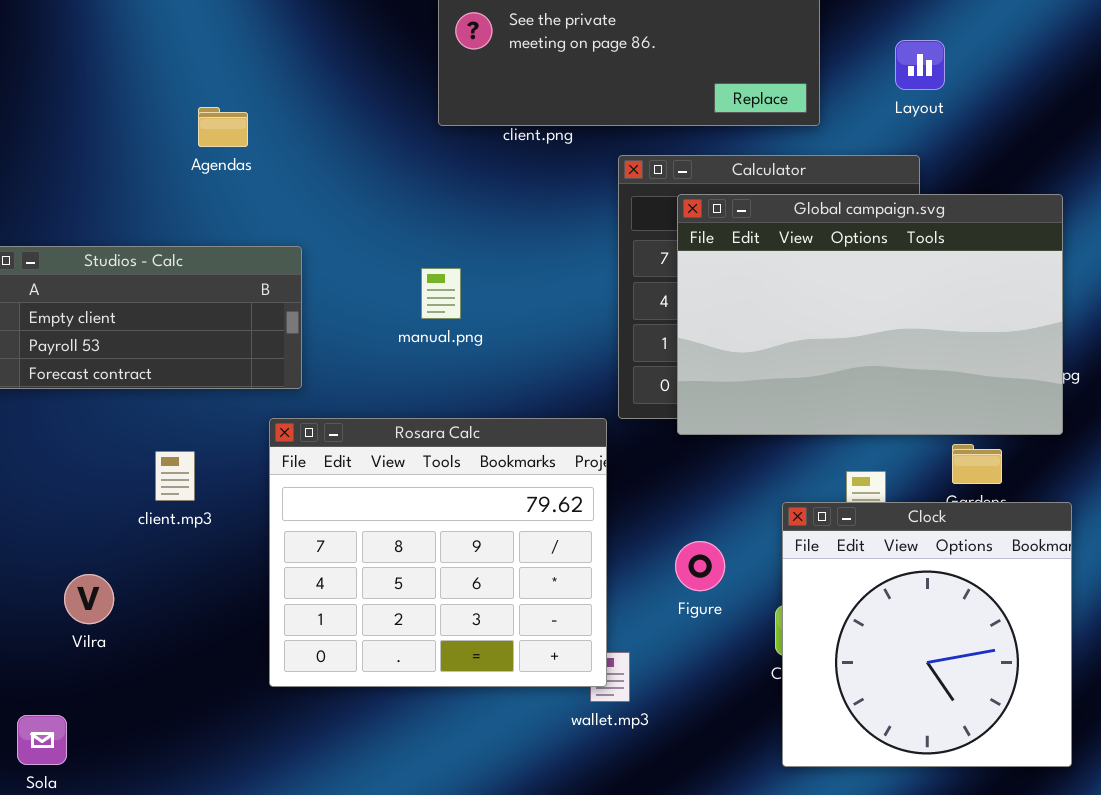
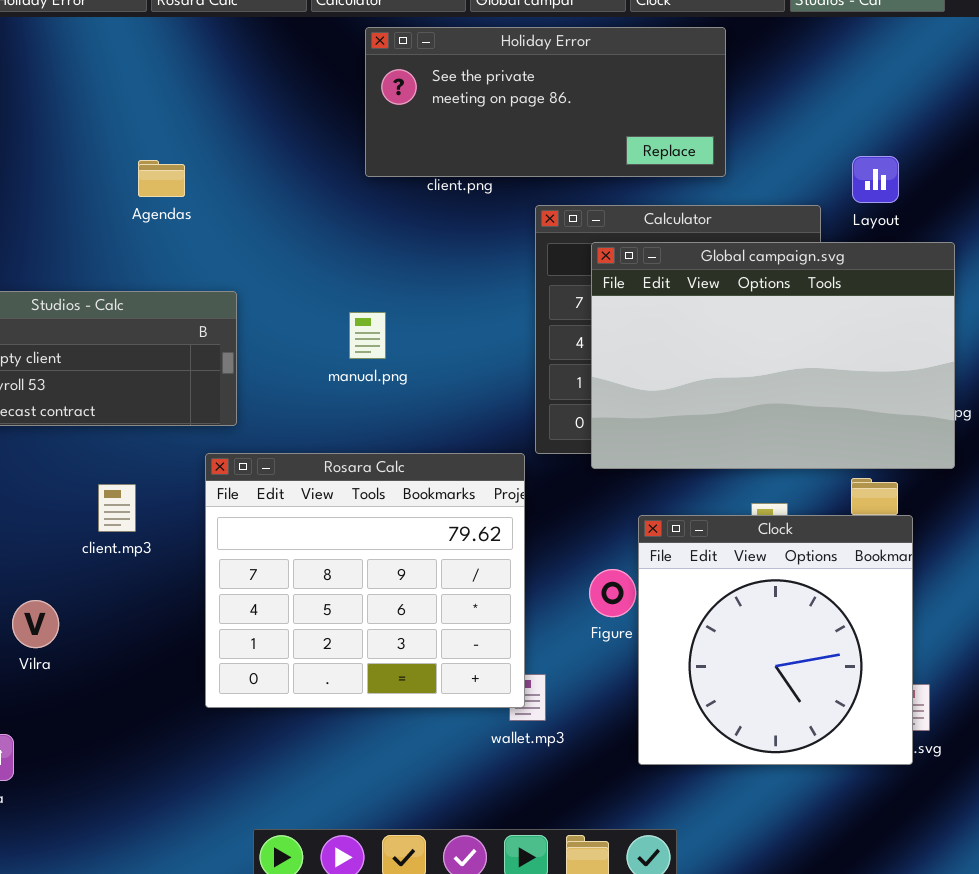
Layout: [895,40,945,90] -> [852,156,899,203], moved
Clock: [782,502,1072,767] -> [638,515,913,765], moved

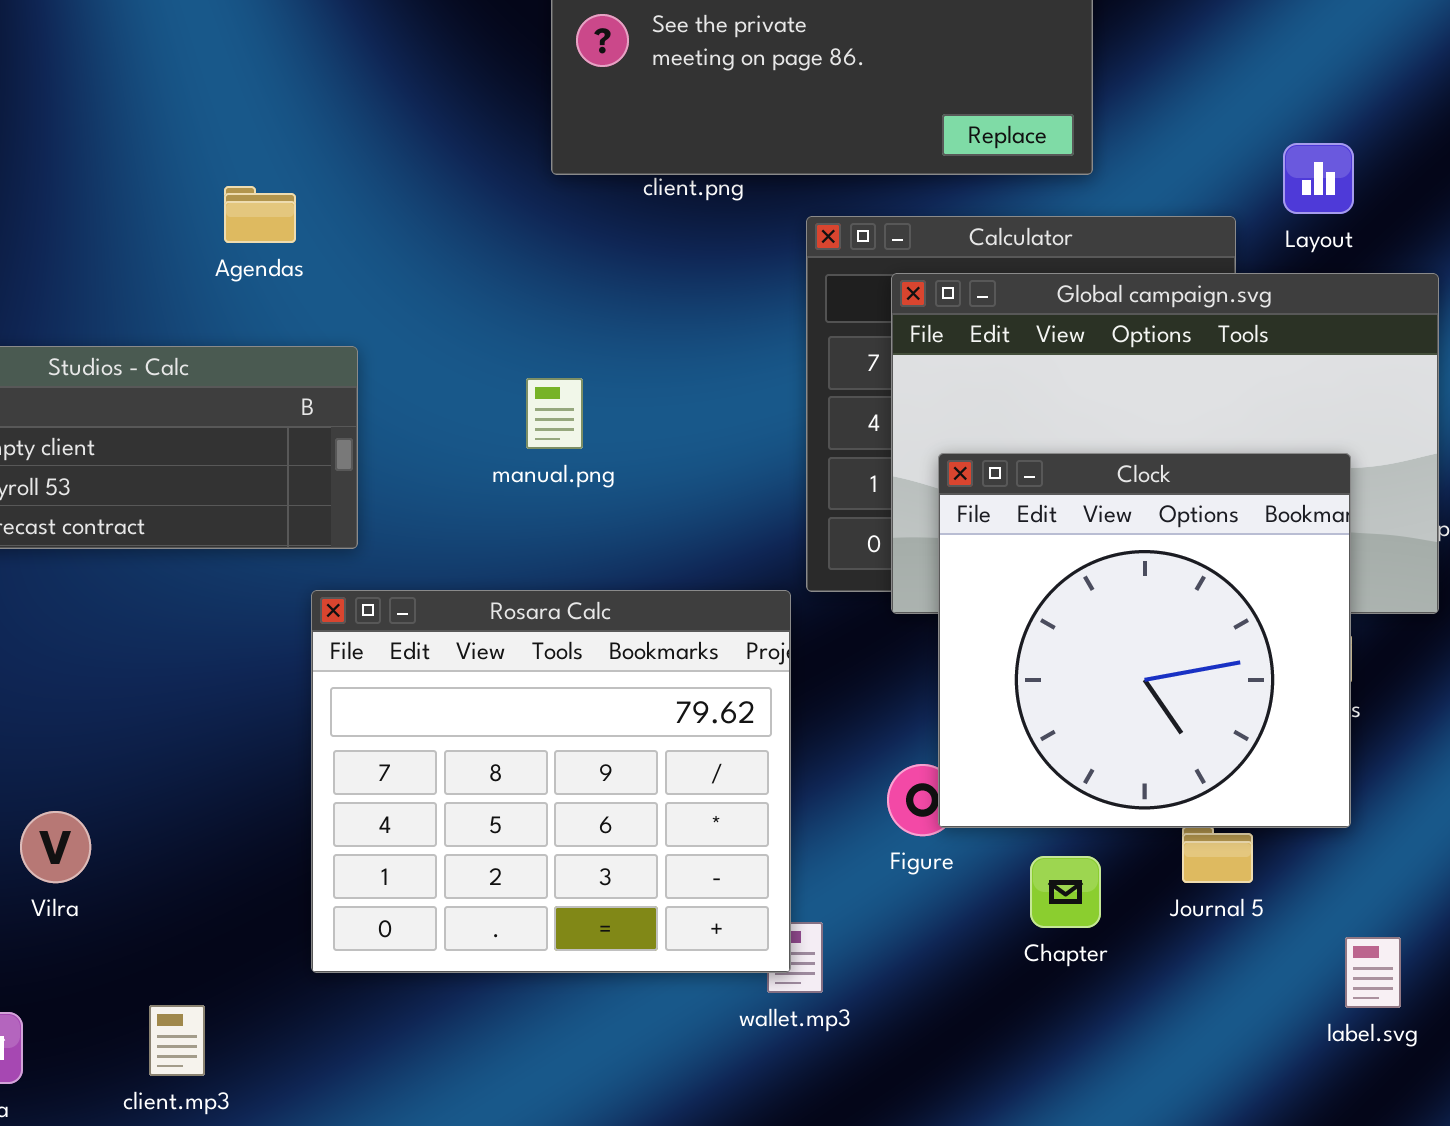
Agendas: [138,160,185,197] -> [224,186,296,243], moved
client.mp3: [98,484,136,532] -> [149,1005,205,1076], moved
Clock: [638,515,913,765] -> [938,453,1351,828], moved

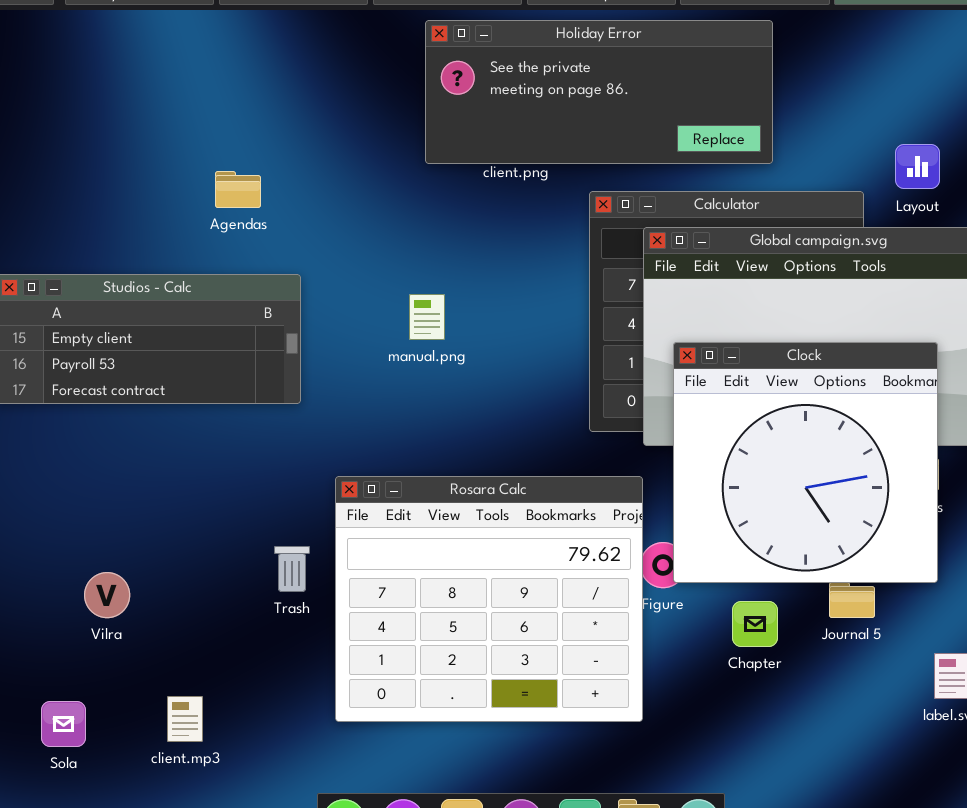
Rosara Calc: [311,590,791,973] -> [335,476,643,722], moved

